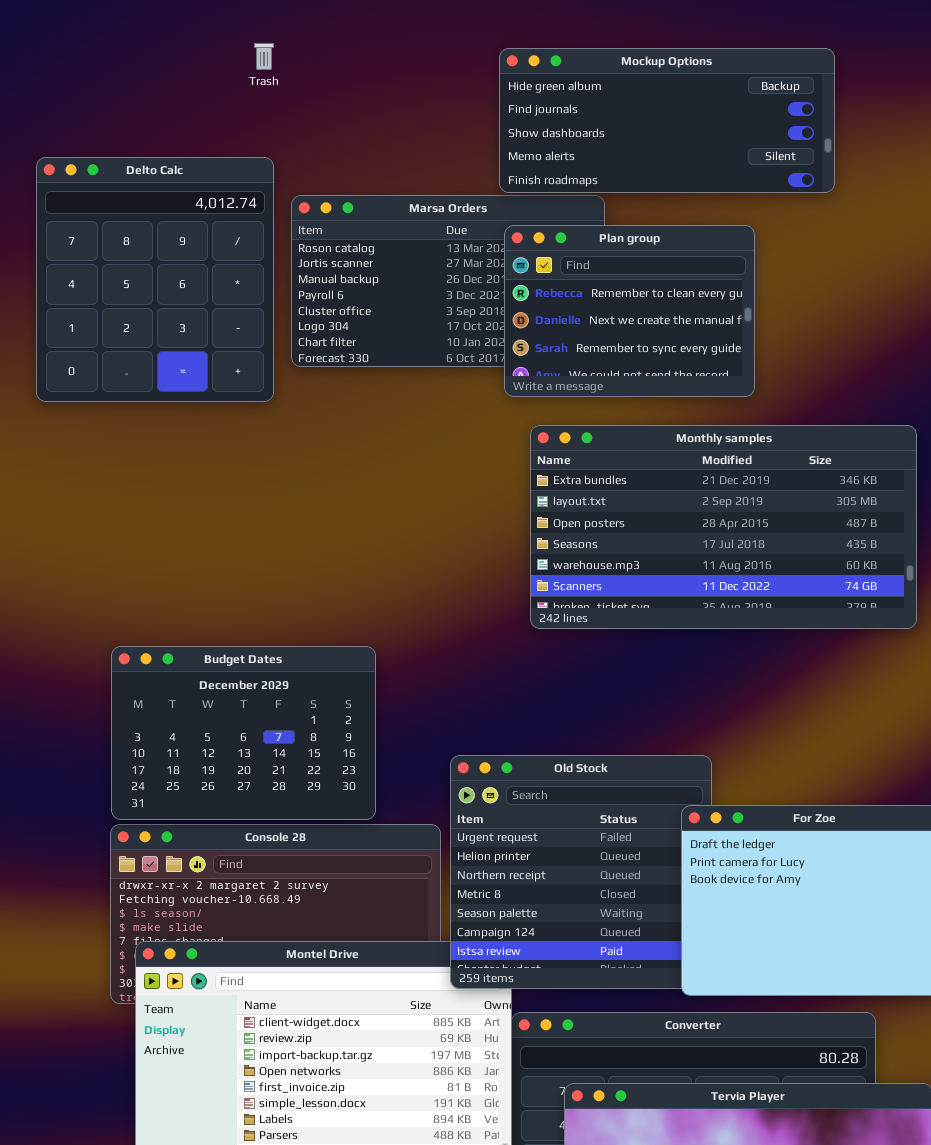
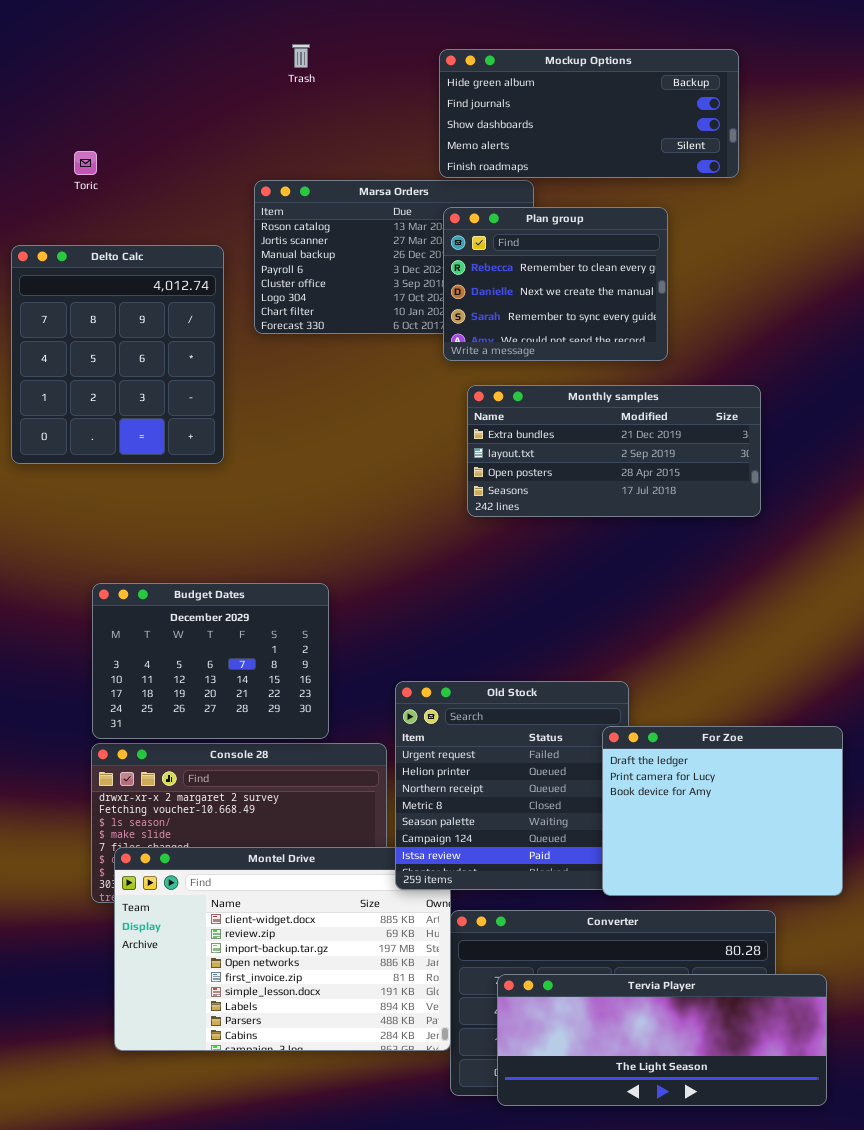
Trash: [254,43,274,70] -> [292,44,310,68], moved
Delto Calc: [36,157,274,402] -> [11,245,224,464], moved
Monthly samples: [530,425,917,629] -> [467,385,761,517], resized

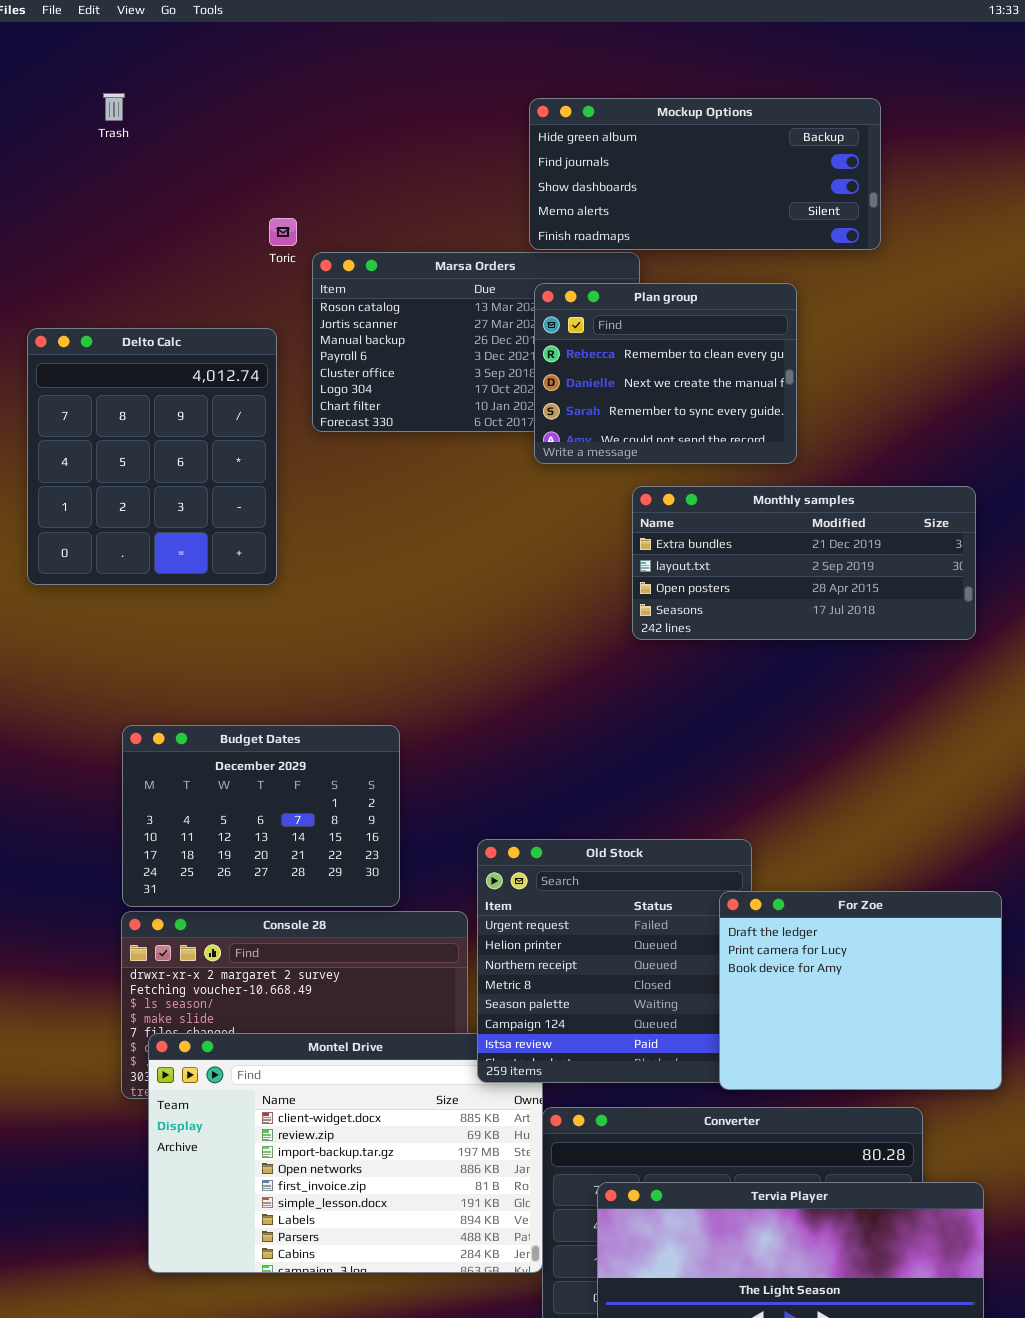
Trash: [292,44,310,68] -> [103,93,125,121], moved
Toric: [74,151,97,175] -> [269,218,297,246], moved
Monthly samples: [467,385,761,517] -> [632,486,976,640], moved

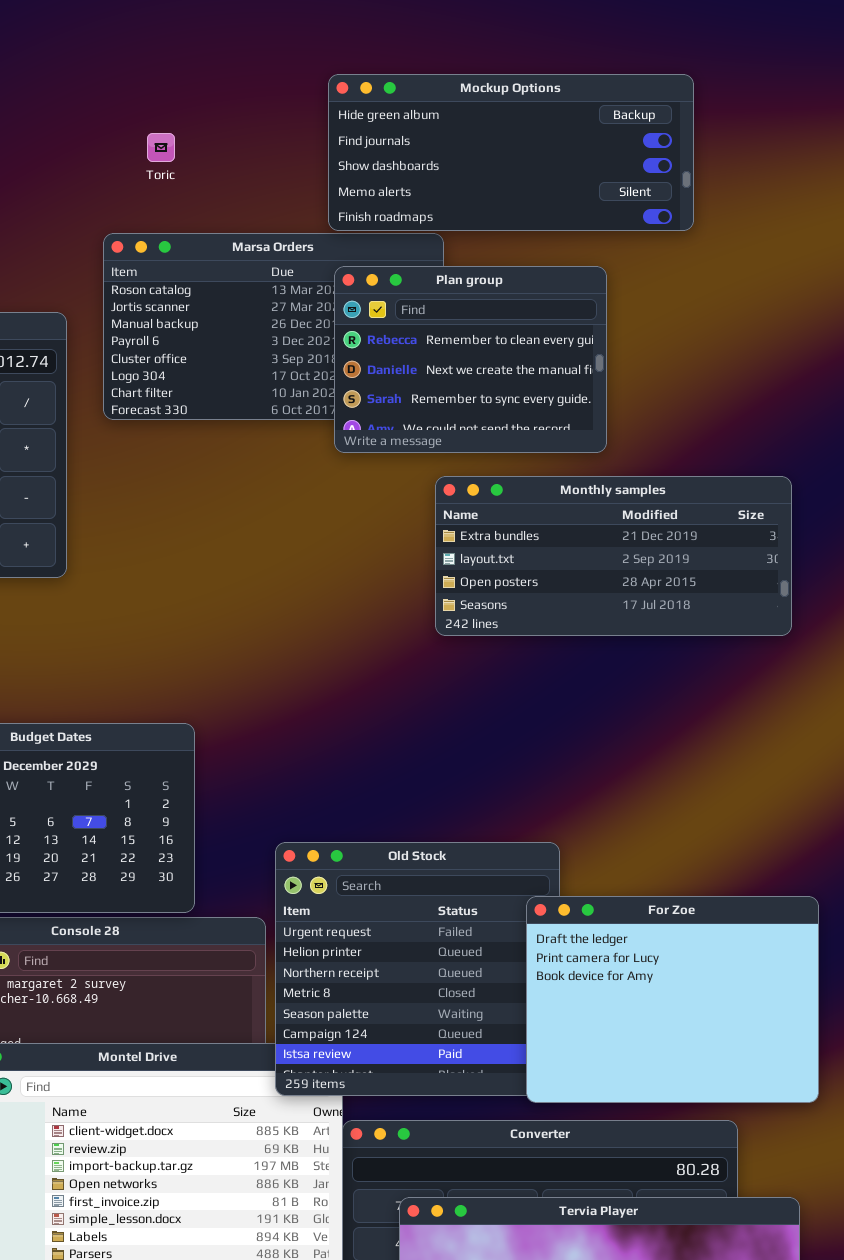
Toric: [269,218,297,246] -> [147,133,175,162], moved

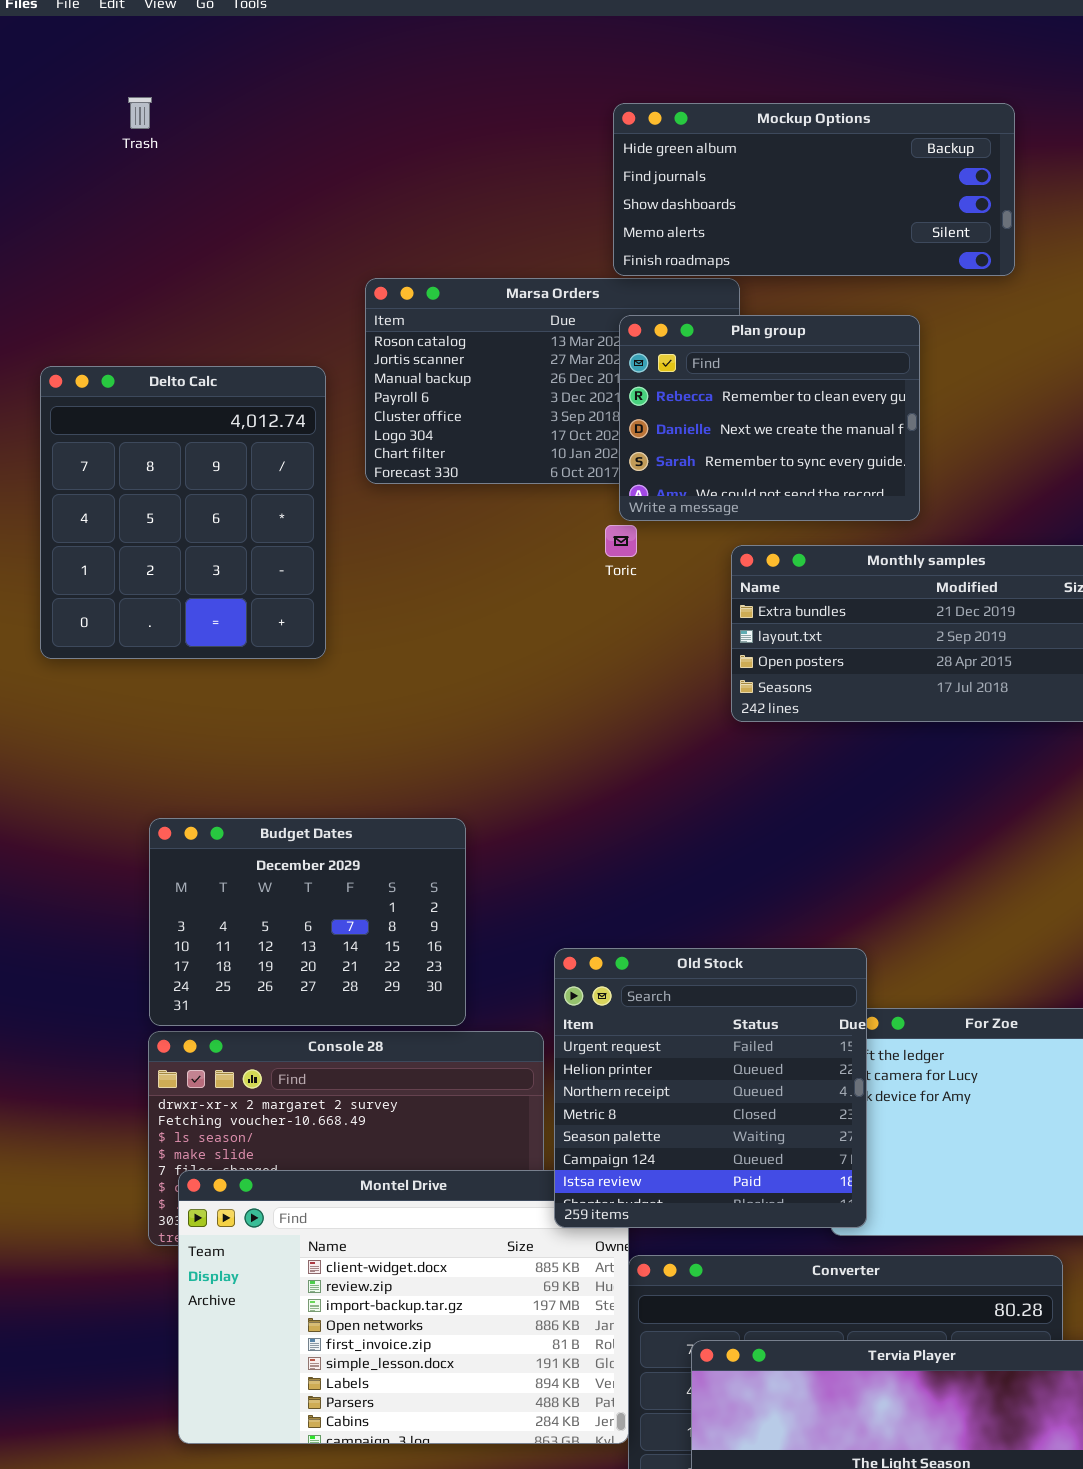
Toric: [147,133,175,162] -> [605,525,637,557], moved
Old Stock: [275,842,560,1096] -> [554,948,867,1228], raised

